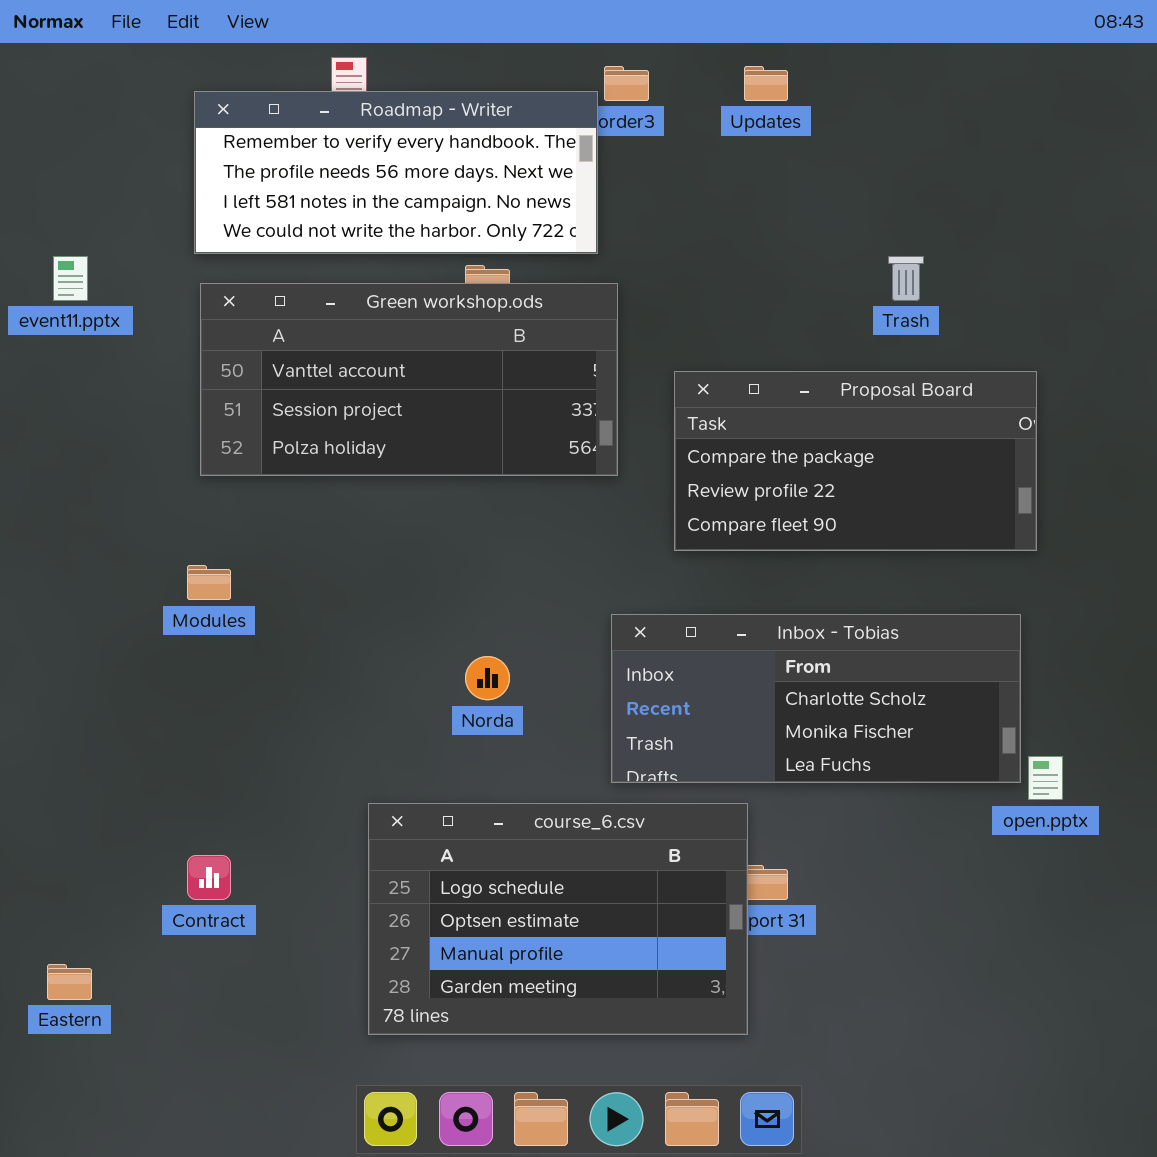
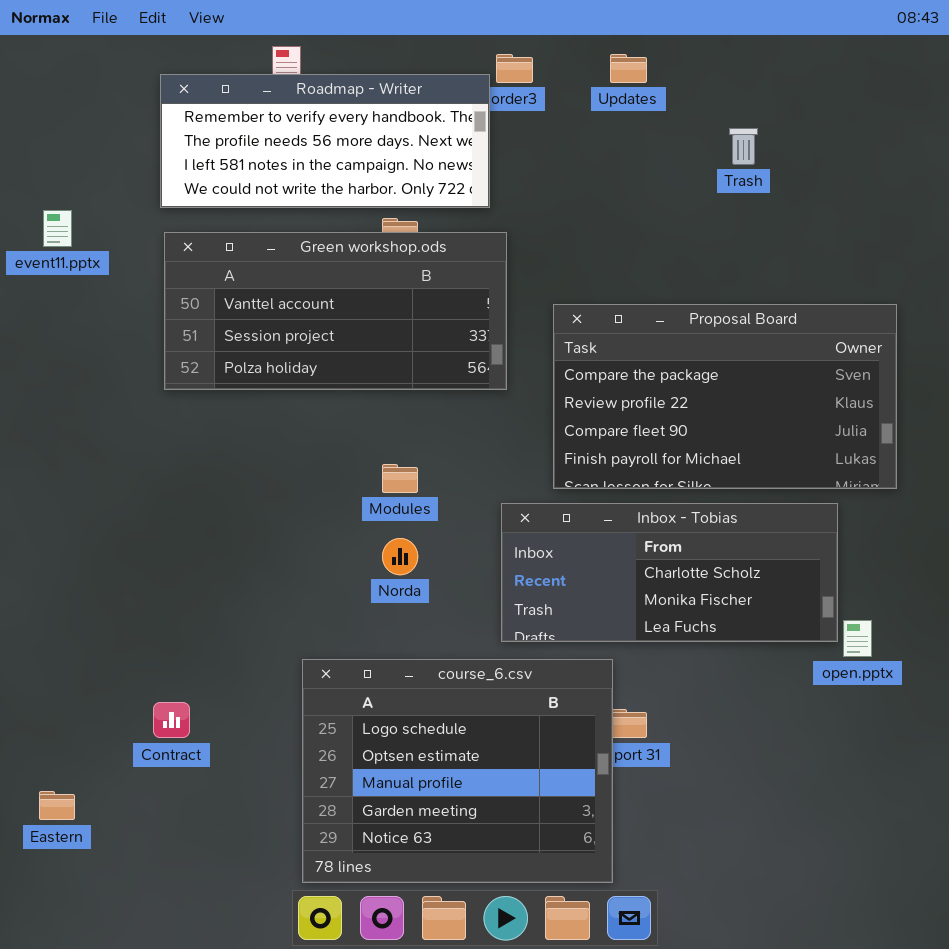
Trash: [888,256,924,301] -> [729,128,758,165], moved
Proposal Board: [674,371,1037,551] -> [553,304,897,489], resized
Modules: [187,565,231,600] -> [382,464,418,493], moved
course_6.csv: [368,803,748,1035] -> [302,659,613,883], resized

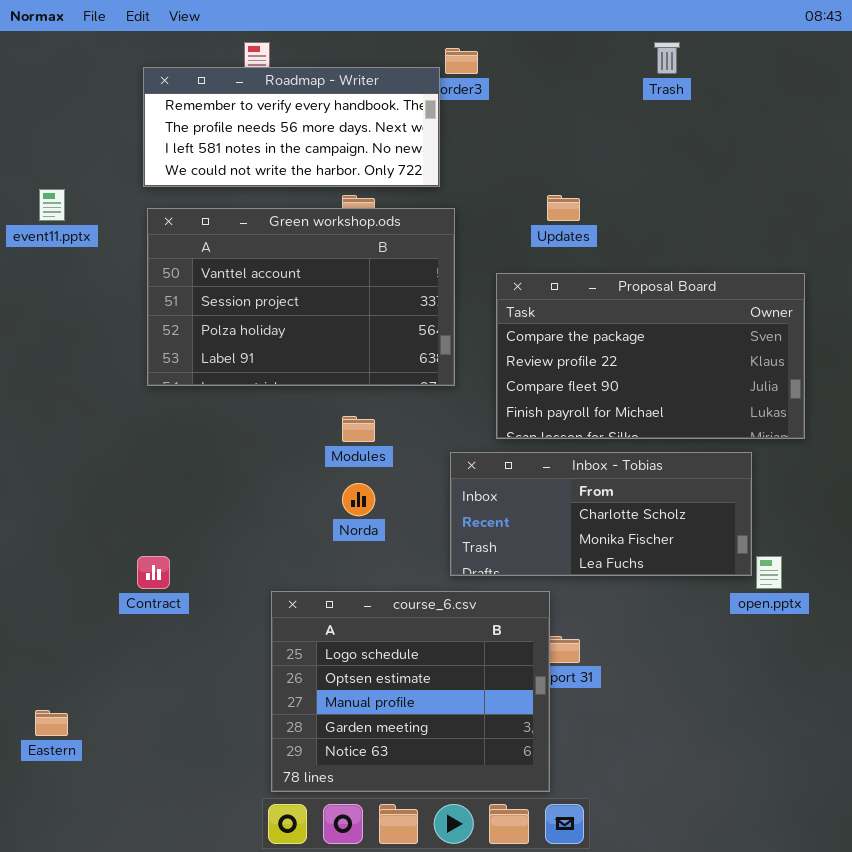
Updates: [610,54,647,83] -> [547,195,580,221], moved
Trash: [729,128,758,165] -> [654,42,680,74], moved
Green workshop.ods: [164,232,507,390] -> [147,208,455,386], resized
Contract: [153,702,190,738] -> [137,556,170,589], moved

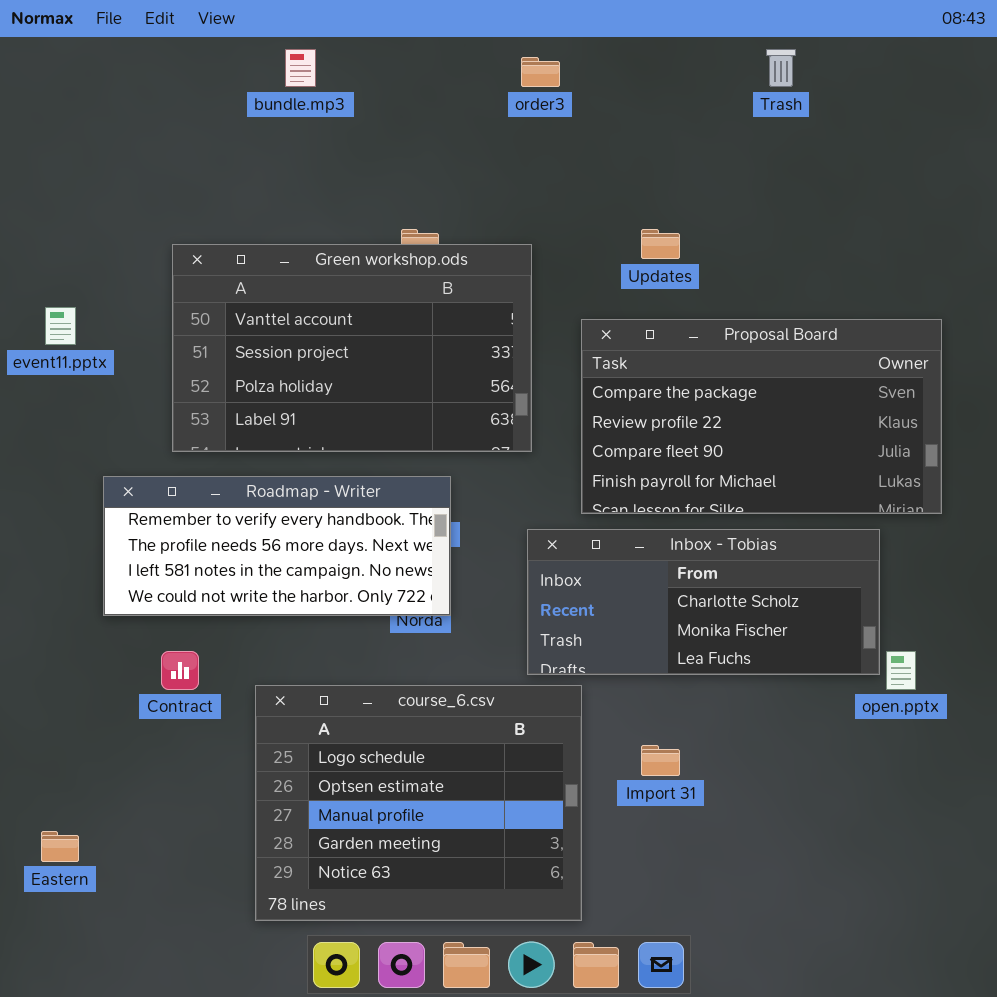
Roadmap - Writer: [143,67,440,187] -> [103,476,451,616], moved
event11.pptx: [39,189,65,221] -> [45,307,76,345], moved
course_6.csv: [271,591,550,792] -> [255,685,582,921], moved

